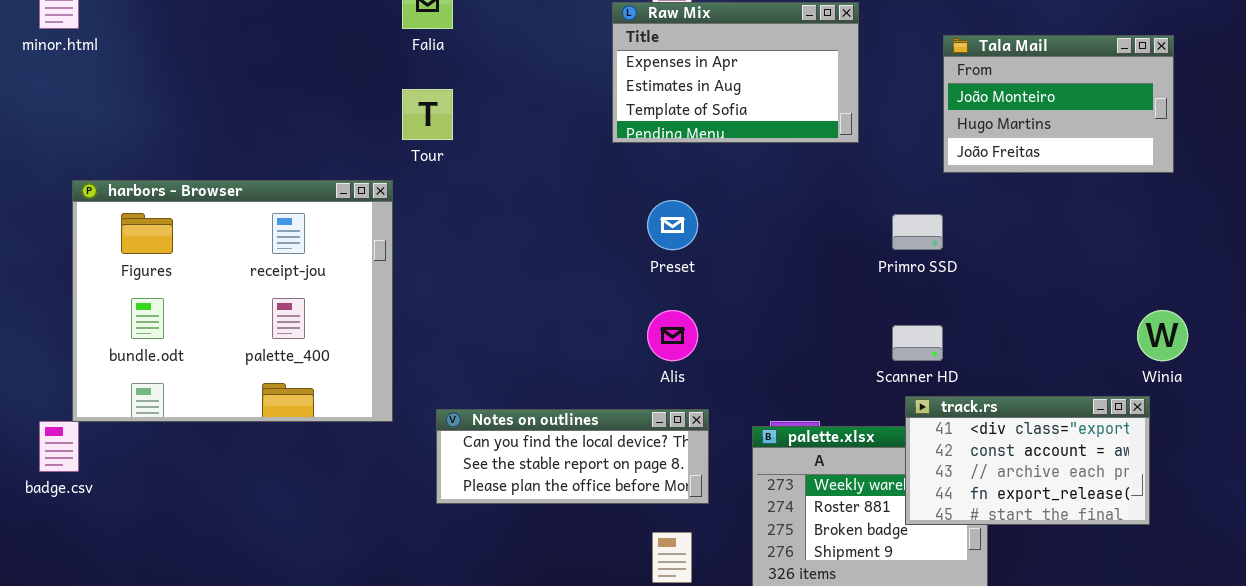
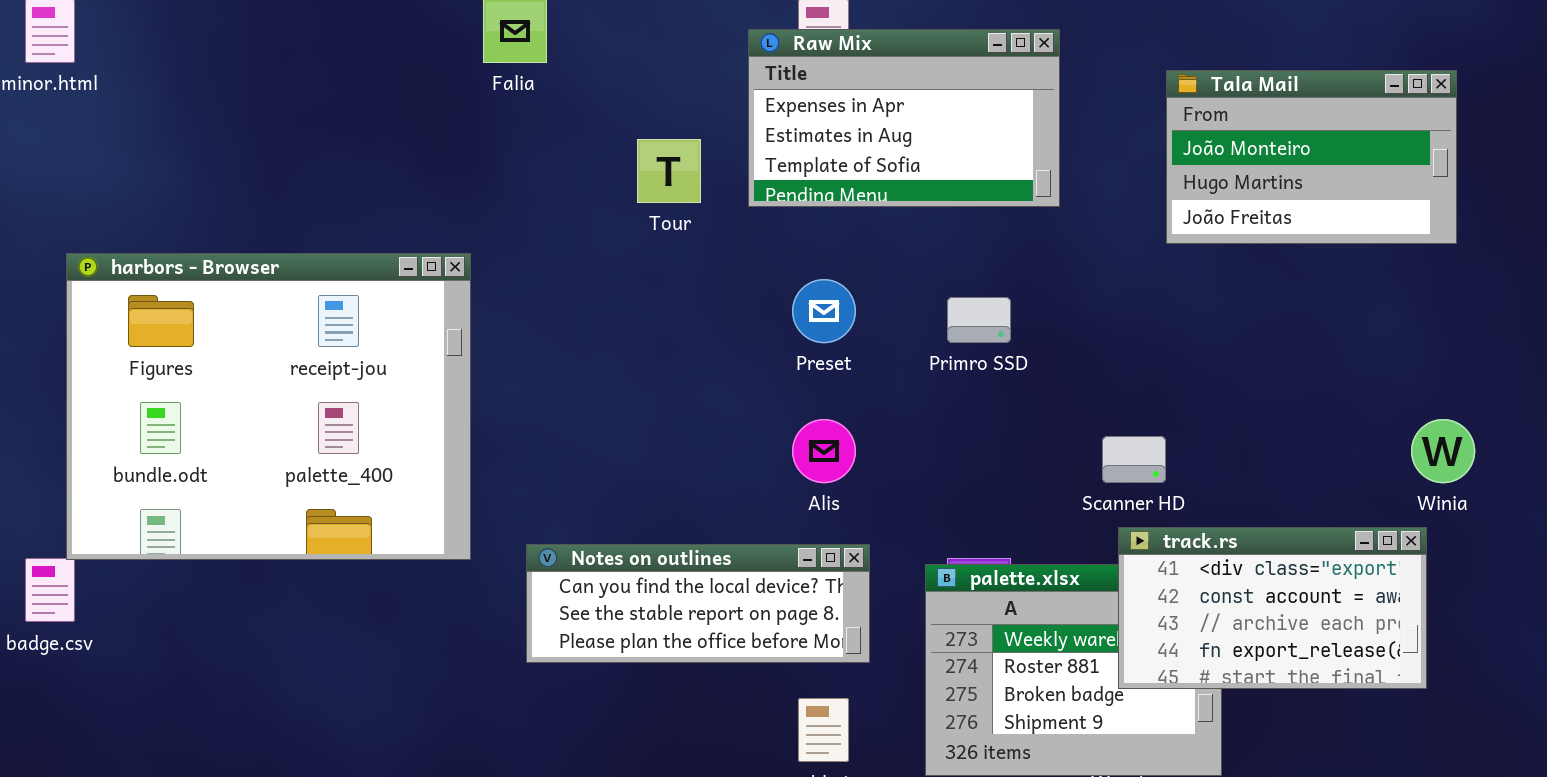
Tour: [402,89,453,140] -> [637,139,701,203], moved
Primro SSD: [892,214,943,250] -> [947,297,1011,343], moved

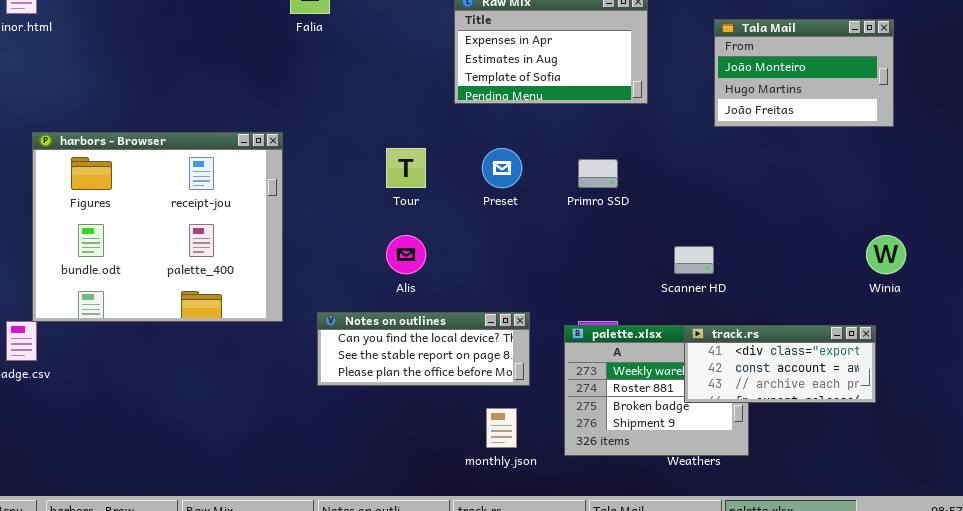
Tour: [637,139,701,203] -> [386,148,426,188], moved
Alis: [792,419,856,483] -> [386,235,426,274], moved
track.rs: [1118,527,1427,689] -> [684,325,876,403], resized

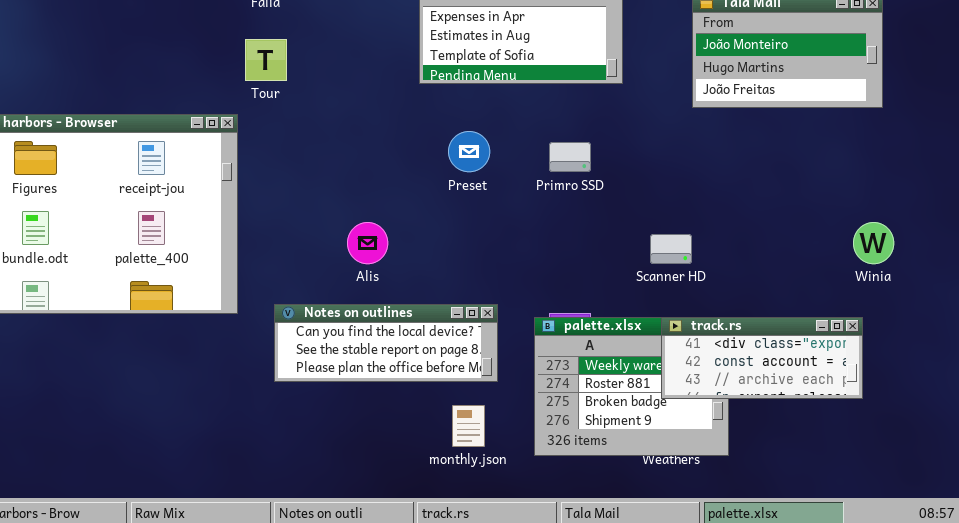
Tour: [386,148,426,188] -> [245,39,287,81], moved

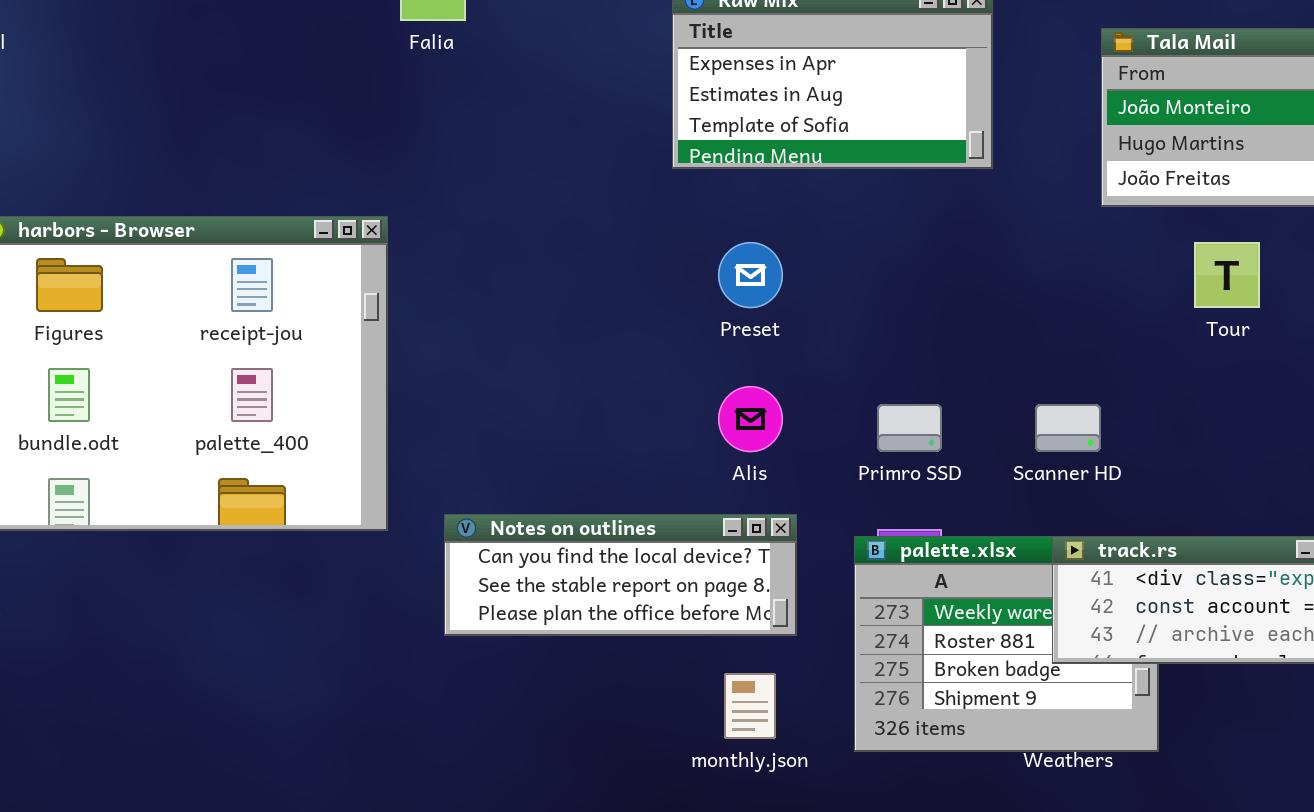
Tour: [245,39,287,81] -> [1194,242,1260,308], moved
Primro SSD: [549,142,591,172] -> [877,404,942,452], moved
Alis: [347,222,388,264] -> [718,386,783,452], moved

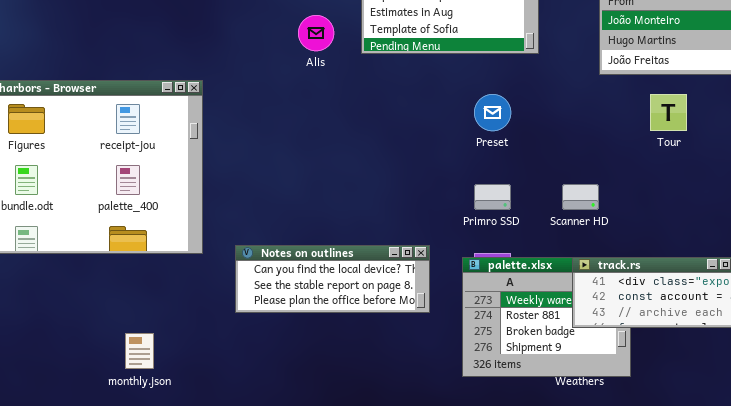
Preset: [718,242,783,308] -> [474,94,511,131], moved
Alis: [718,386,783,452] -> [298,15,334,51], moved
monthly.json: [724,673,776,739] -> [125,333,154,369], moved

